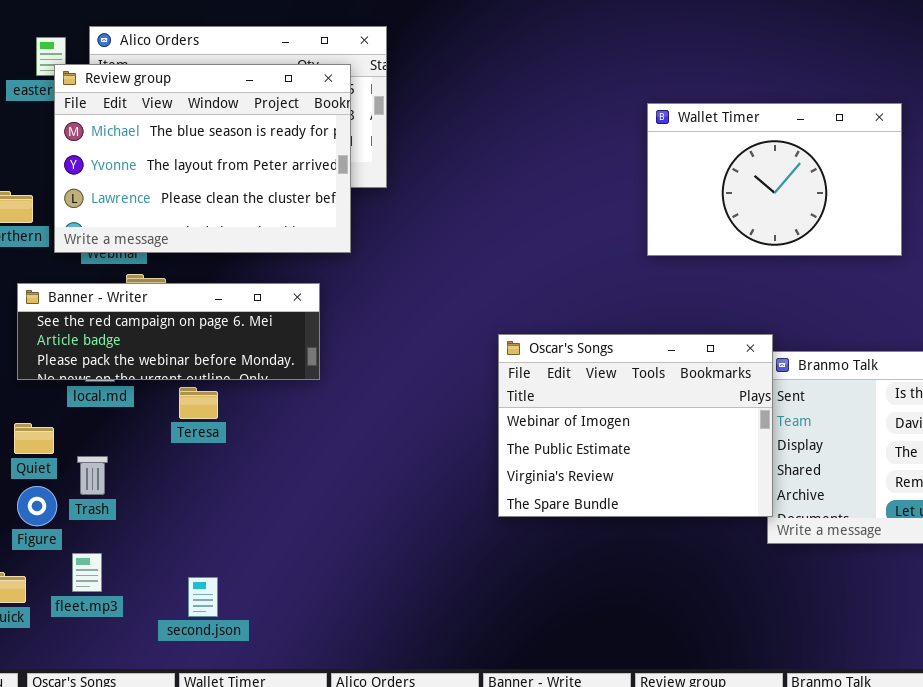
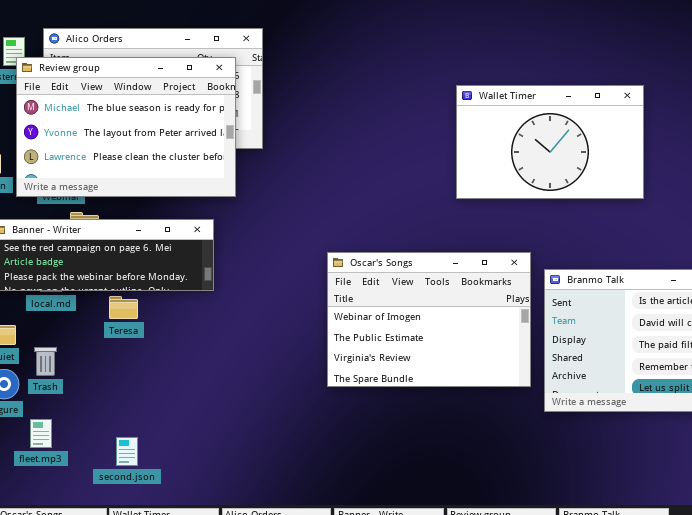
Oscar's Songs: [498,334,773,517] -> [327,252,531,387], moved

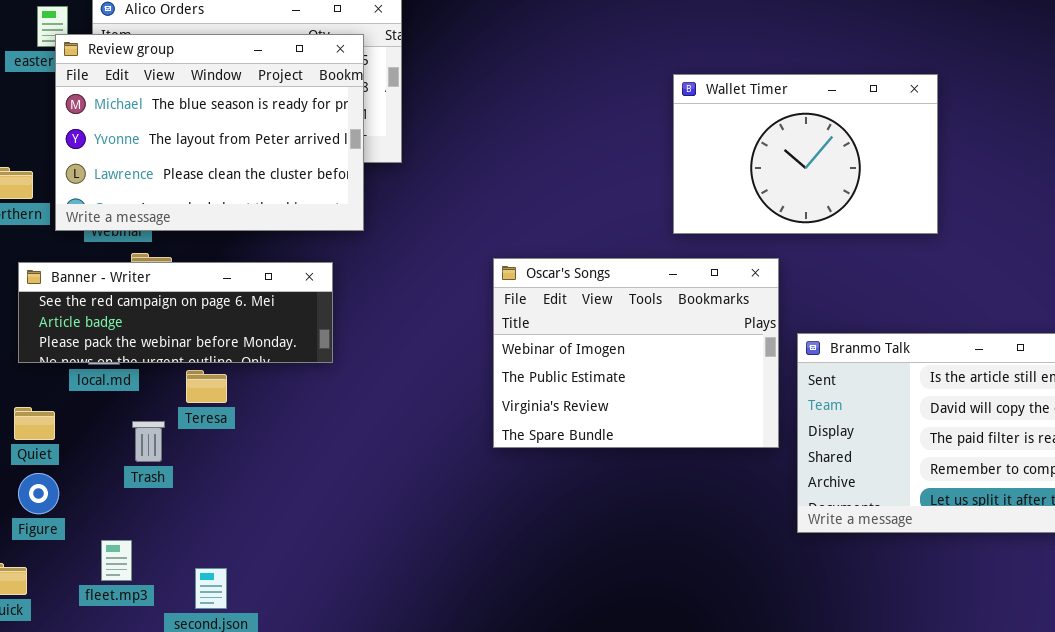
Oscar's Songs: [327,252,531,387] -> [493,258,779,448], moved
Trash: [34,347,57,376] -> [132,421,165,462], moved
fleet.mp3: [30,419,52,448] -> [101,540,132,581], moved

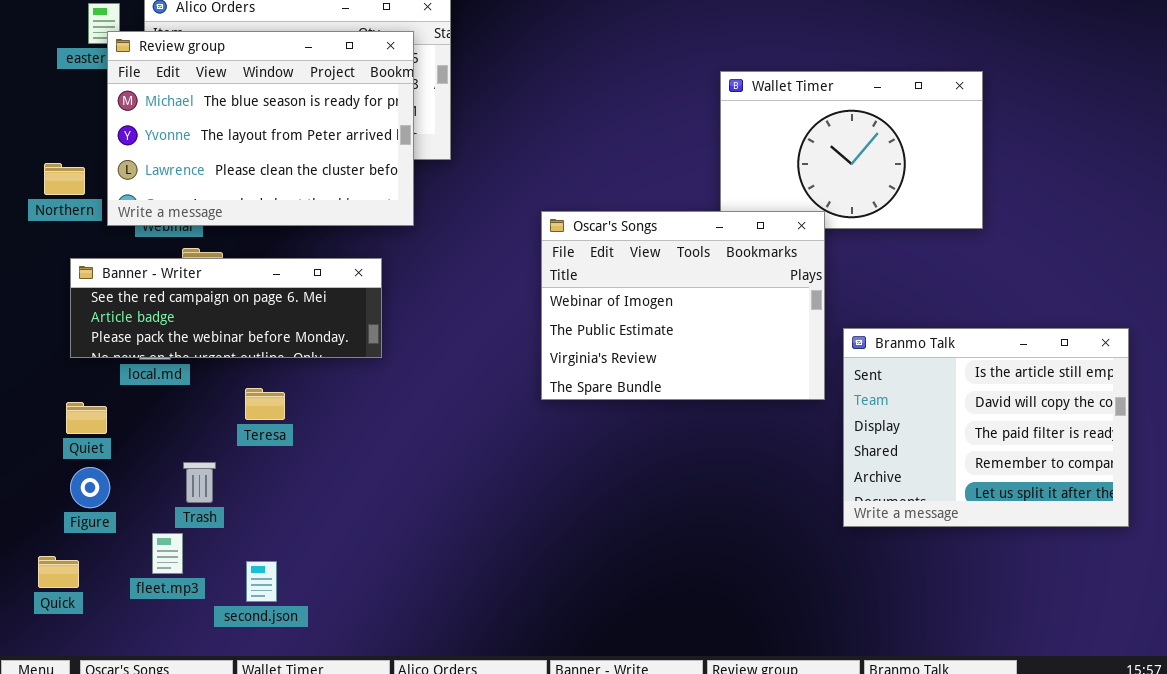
Oscar's Songs: [493,258,779,448] -> [541,211,825,400], moved
Teresa: [186,370,227,403] -> [245,388,285,420], moved
Trash: [132,421,165,462] -> [183,462,216,503], moved

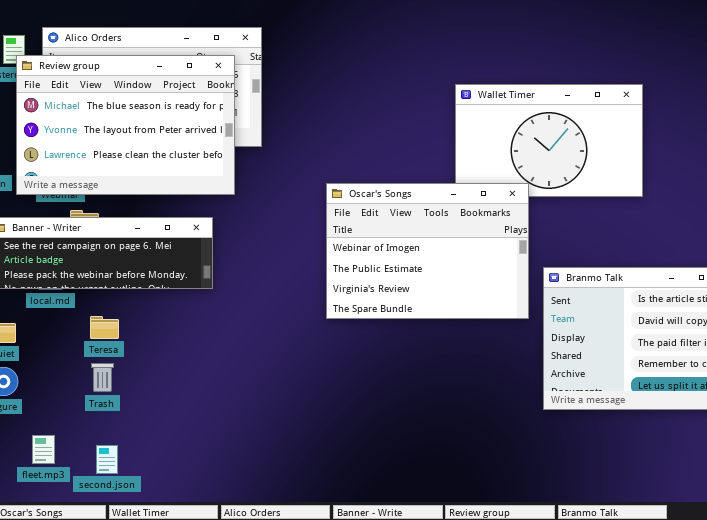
Teresa: [245,388,285,420] -> [90,316,119,339], moved
Trash: [183,462,216,503] -> [91,363,114,392], moved
fleet.mp3: [152,533,183,574] -> [32,435,55,464], moved
second.json: [246,561,277,602] -> [96,445,118,474], moved

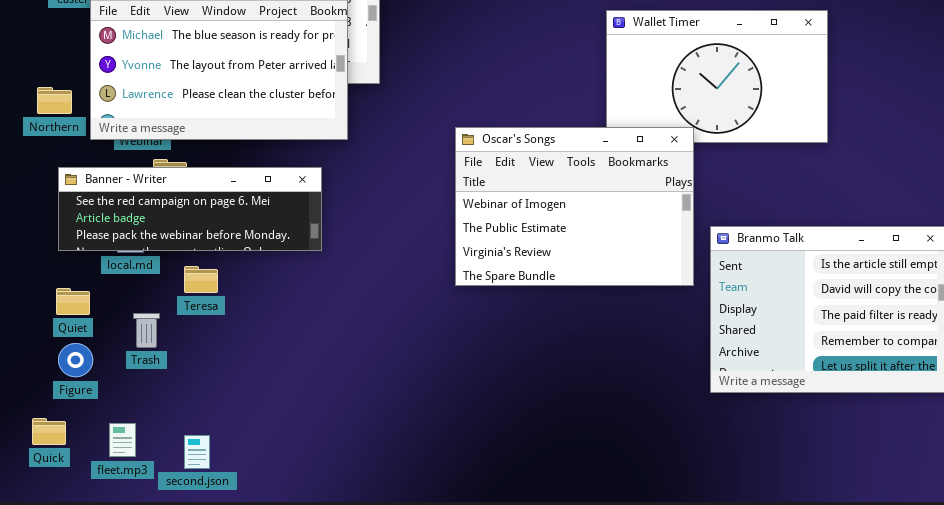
Teresa: [90,316,119,339] -> [184,266,218,293], moved
Trash: [91,363,114,392] -> [133,313,160,348], moved

